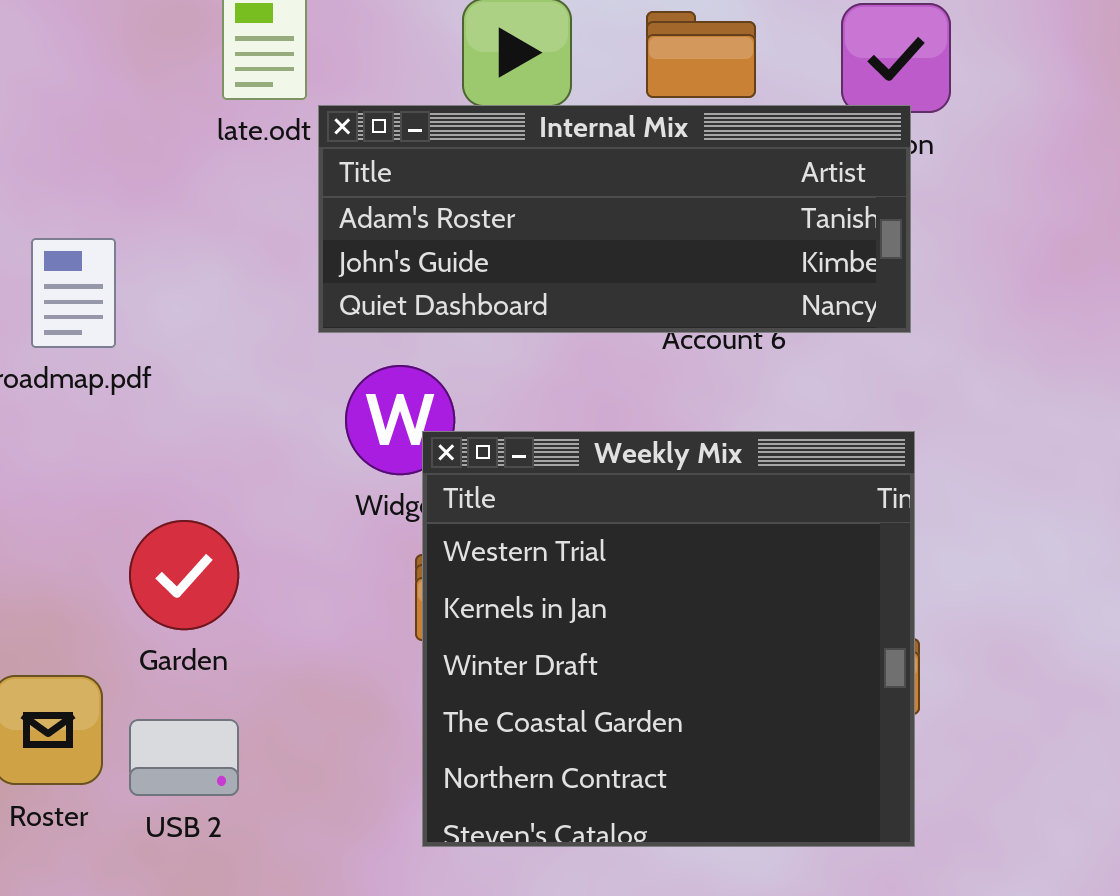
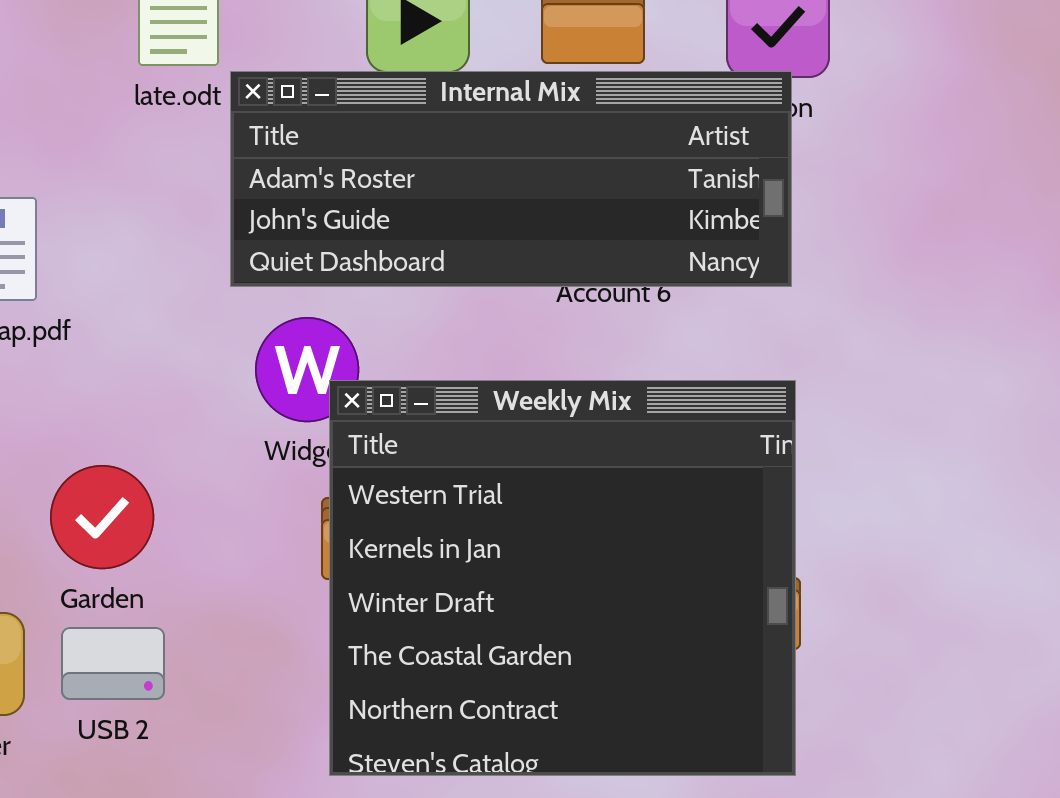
USB 2: [129,719,239,796] -> [61,627,165,700], moved

